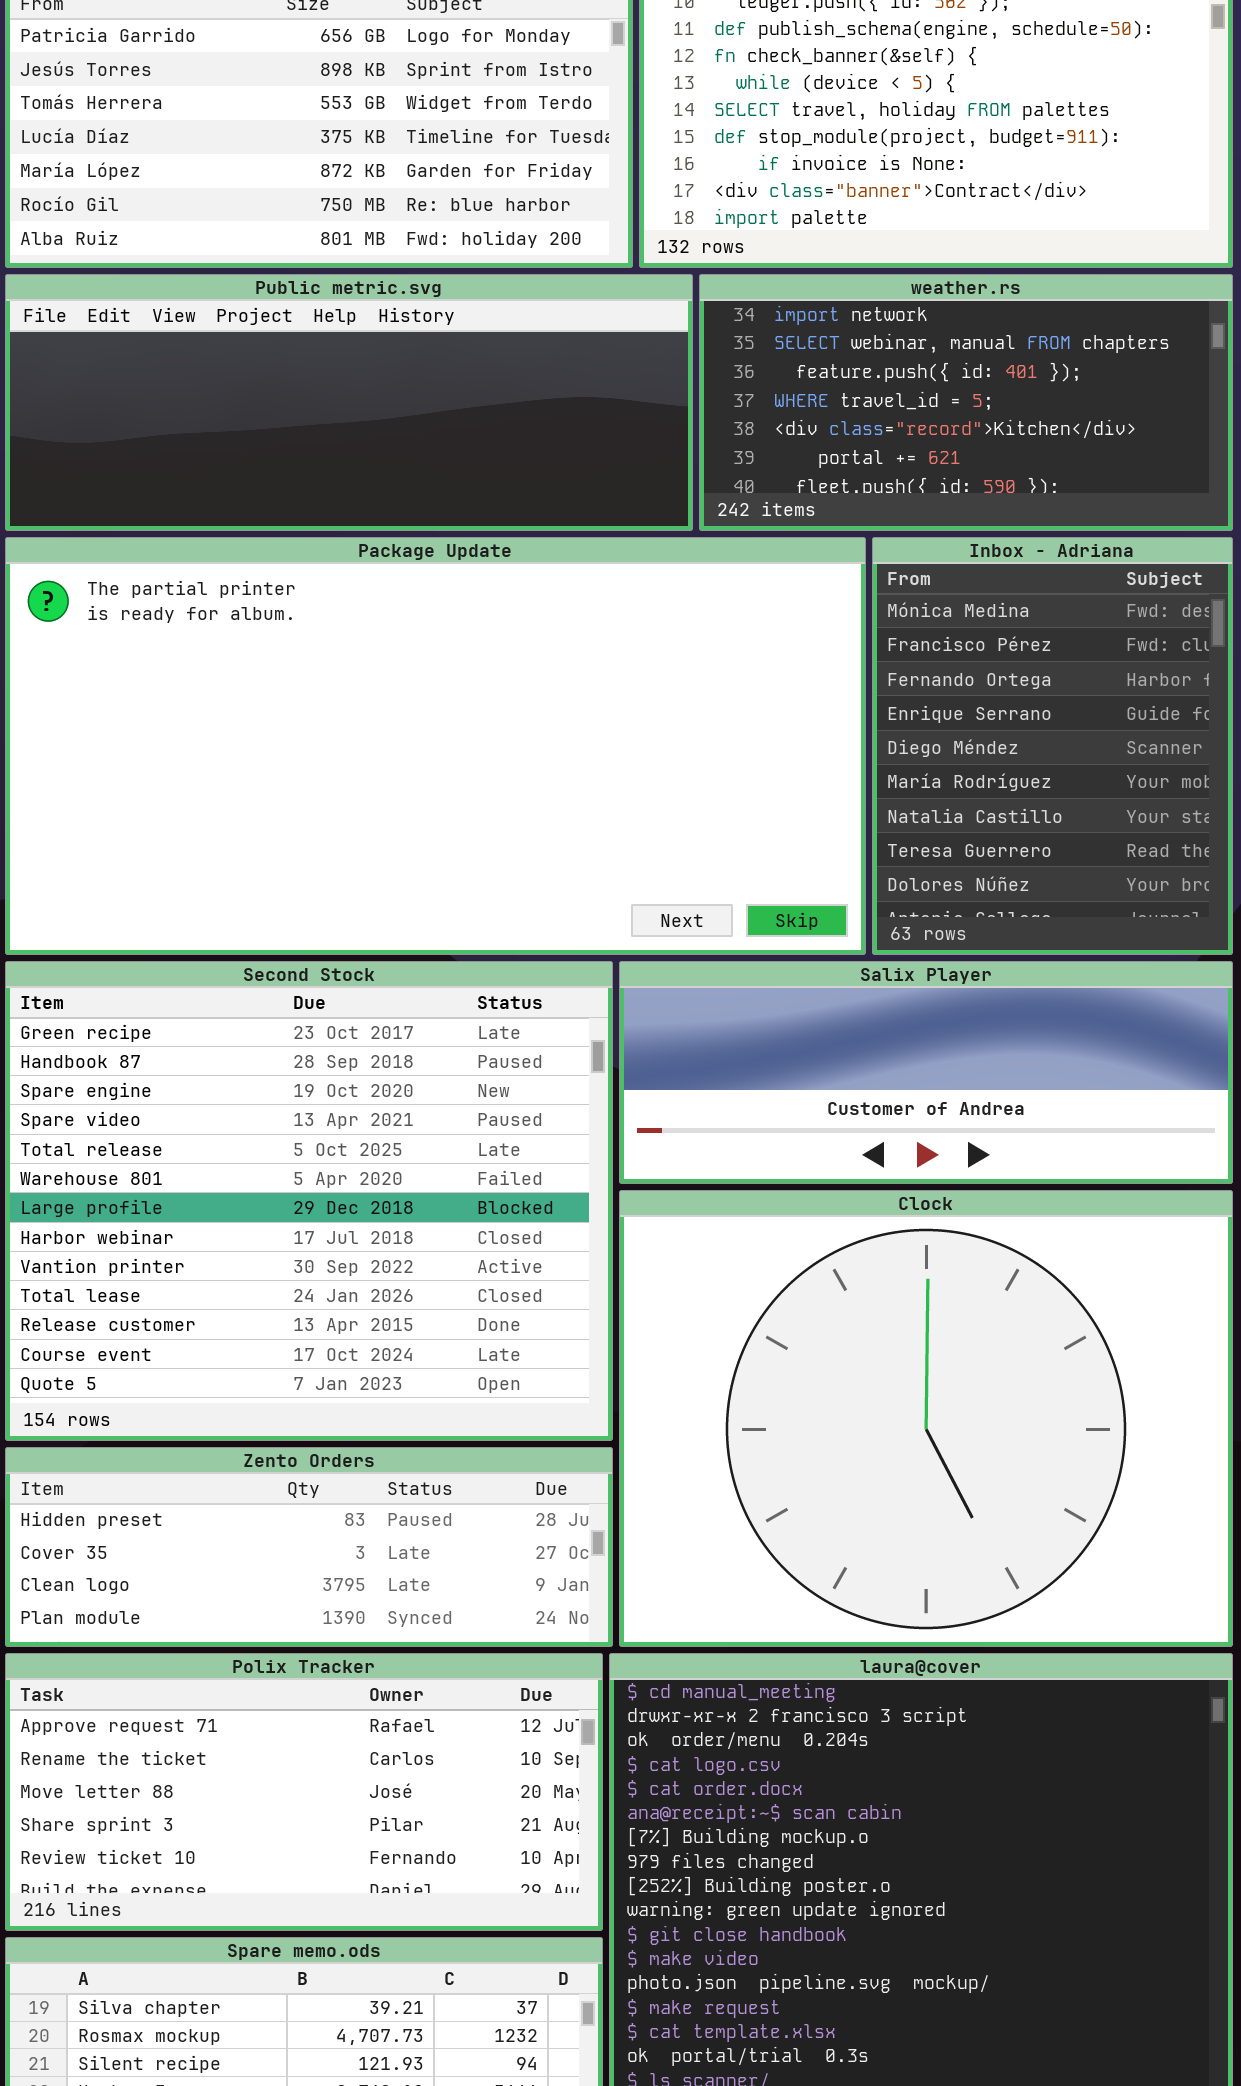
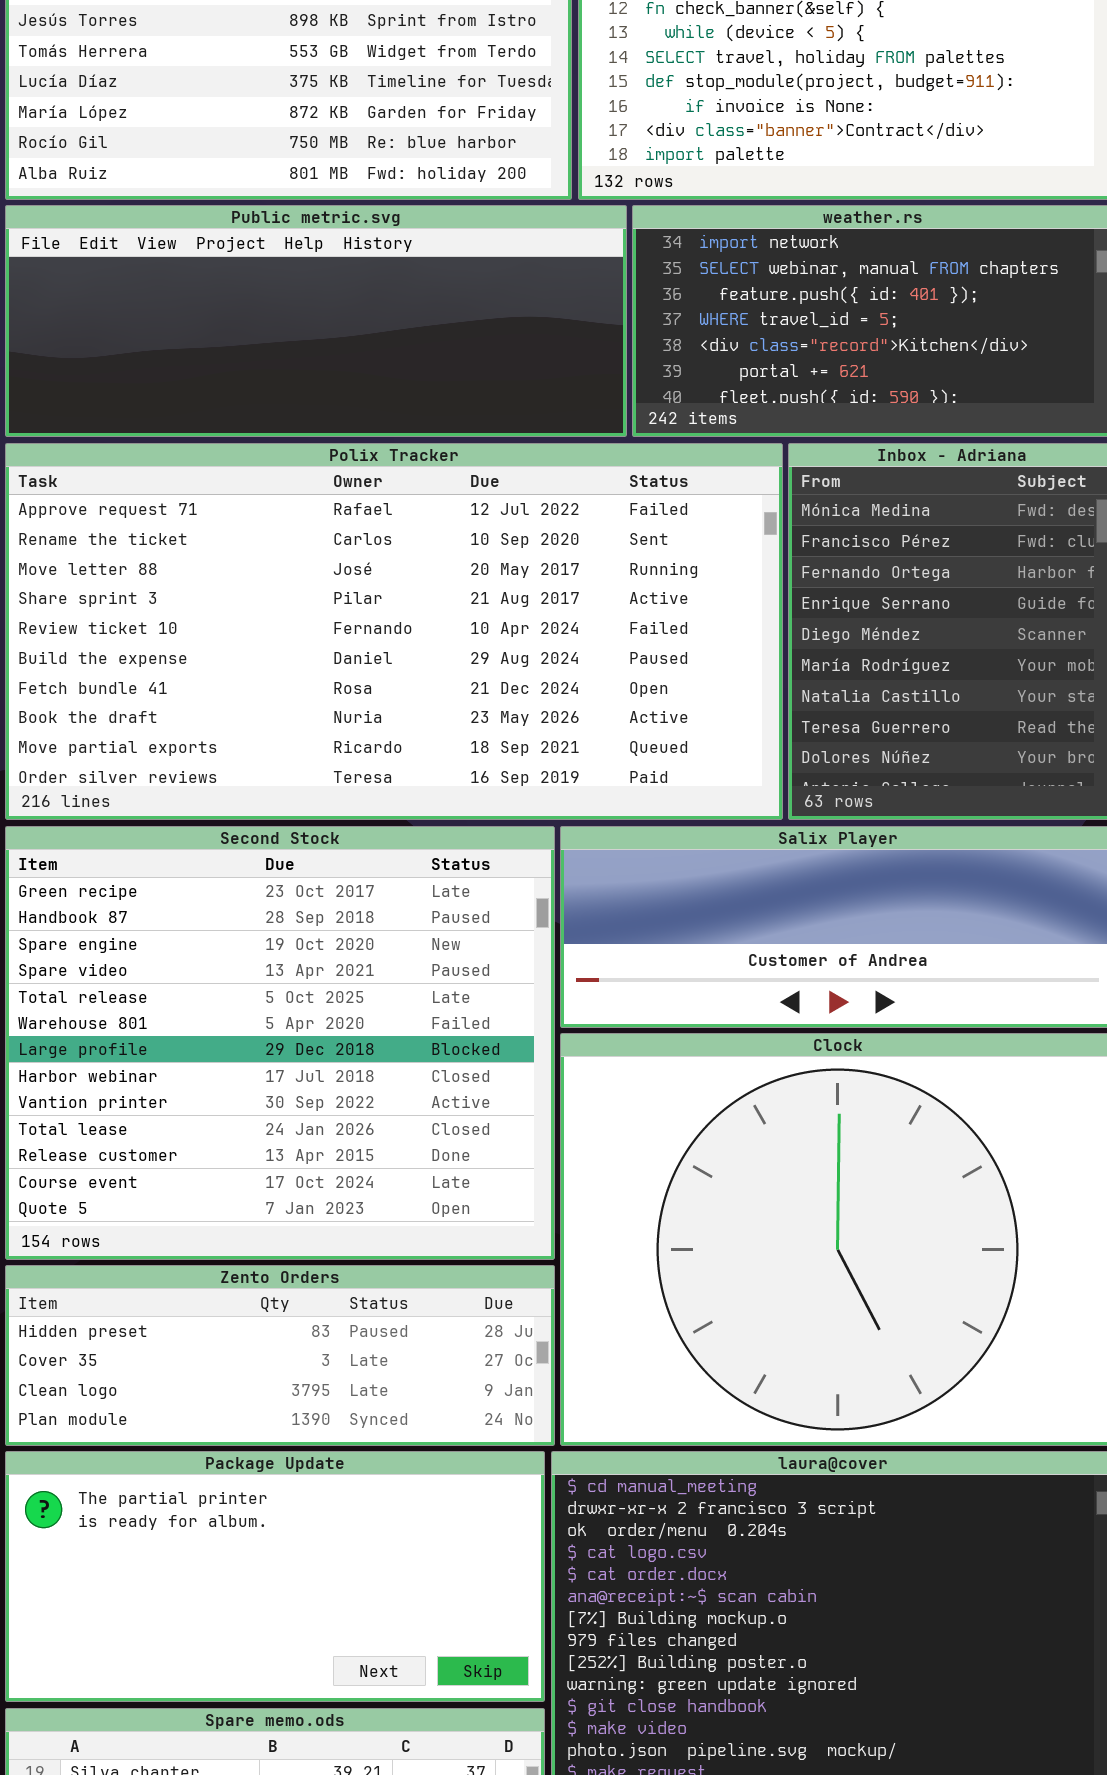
Package Update: [5,537,866,955] -> [5,1451,545,1702], moved, resized
Polix Tracker: [5,1653,603,1931] -> [5,443,783,820], moved, resized

